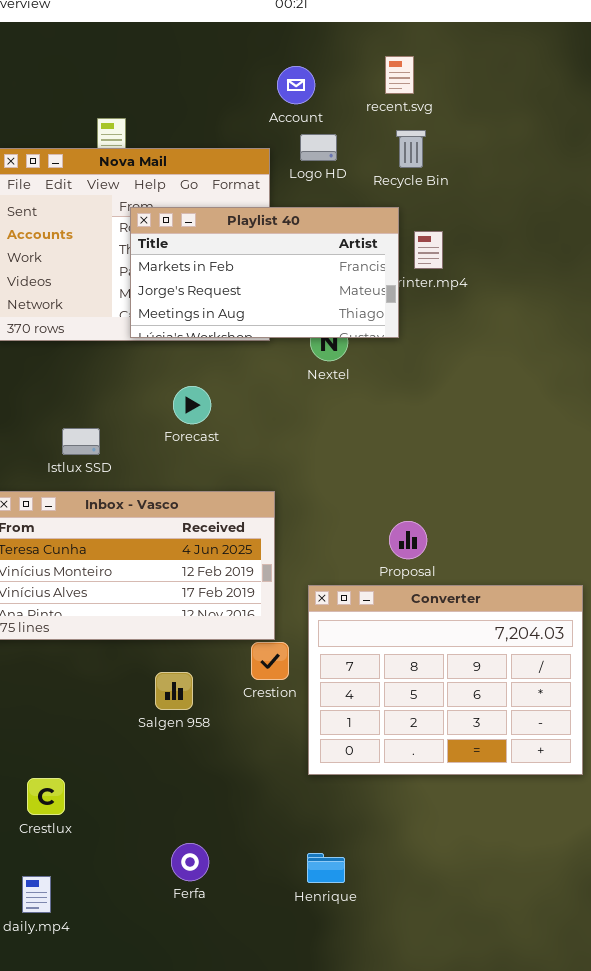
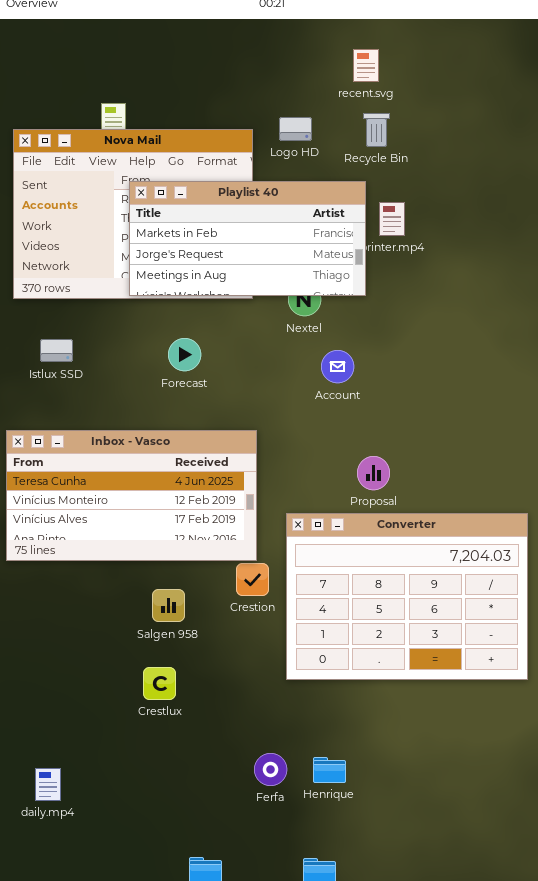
Account: [277,66,315,104] -> [321,350,354,383], moved
Istlux SSD: [62,428,100,455] -> [40,339,73,362], moved
Crestlux: [27,778,65,815] -> [143,667,176,700], moved
Ferfa: [171,843,209,881] -> [254,753,287,786], moved
Henrique: [307,853,345,883] -> [313,757,346,783], moved

